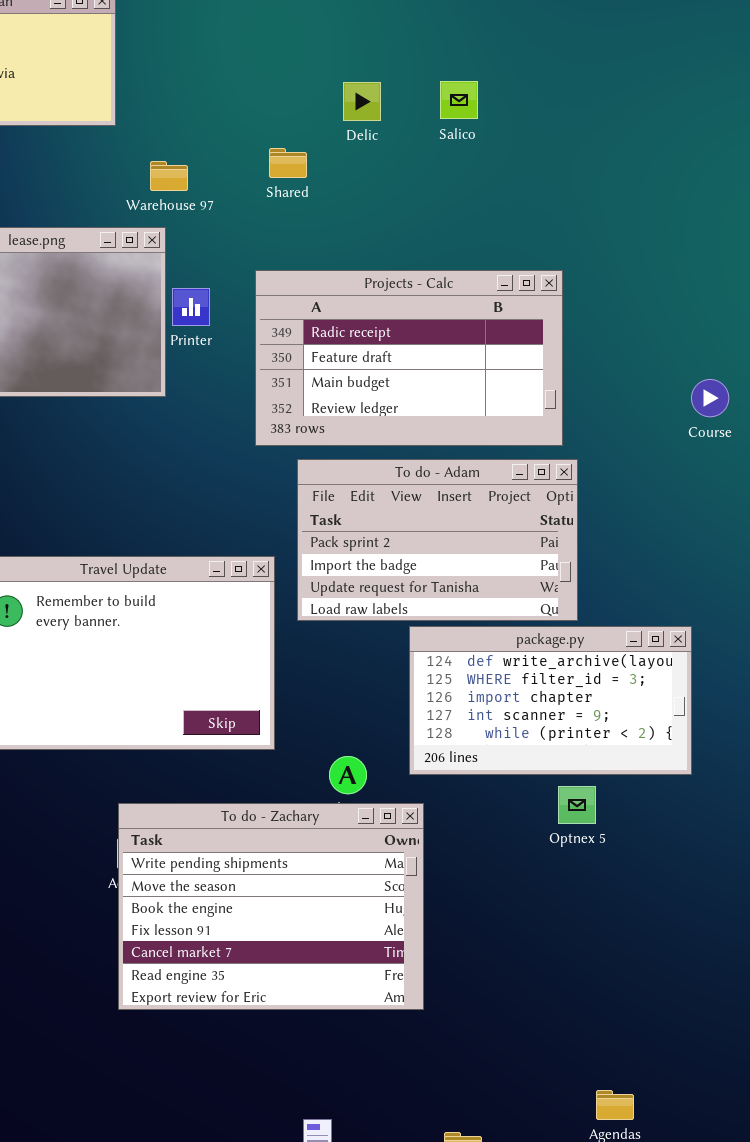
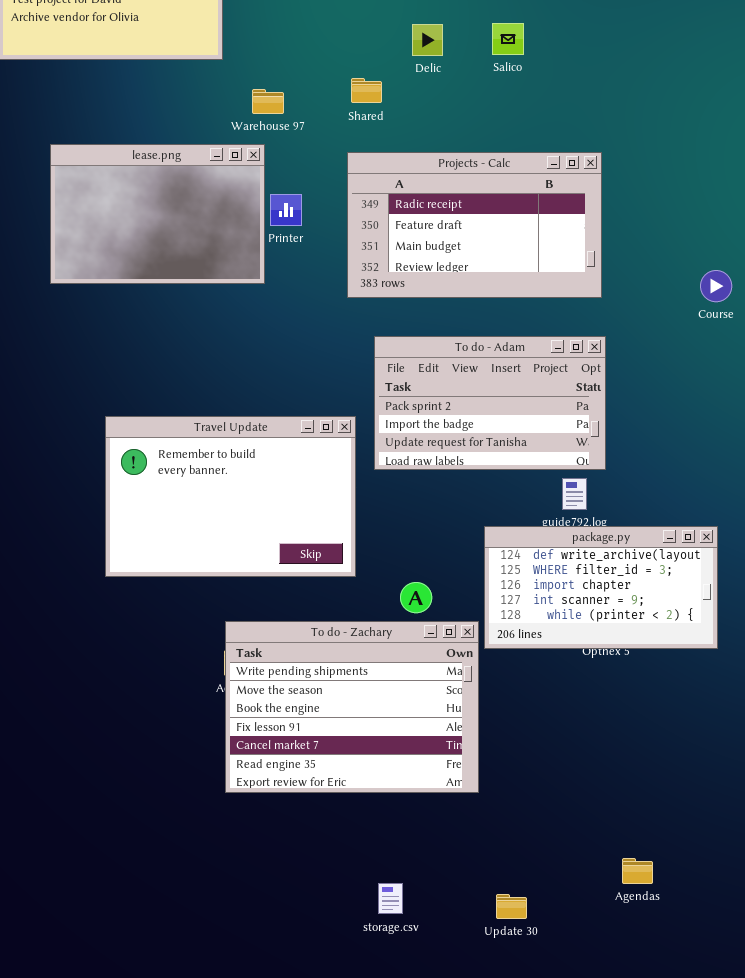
Projects - Calc: [255,270,563,446] -> [347,152,602,298], moved
package.py: [409,626,692,775] -> [484,526,718,649], moved

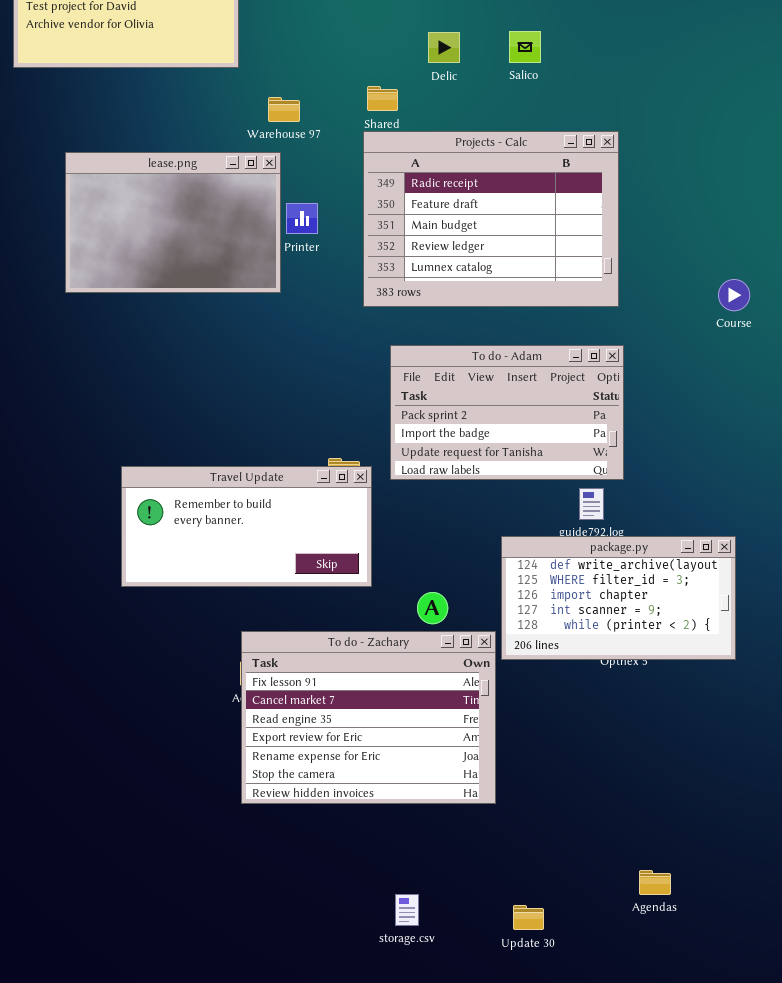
Projects - Calc: [347,152,602,298] -> [363,131,619,307], resized
Travel Update: [105,416,356,577] -> [121,466,372,587], resized
To do - Zachary: [225,621,479,793] -> [241,631,496,804], scrolled down 3 rows

